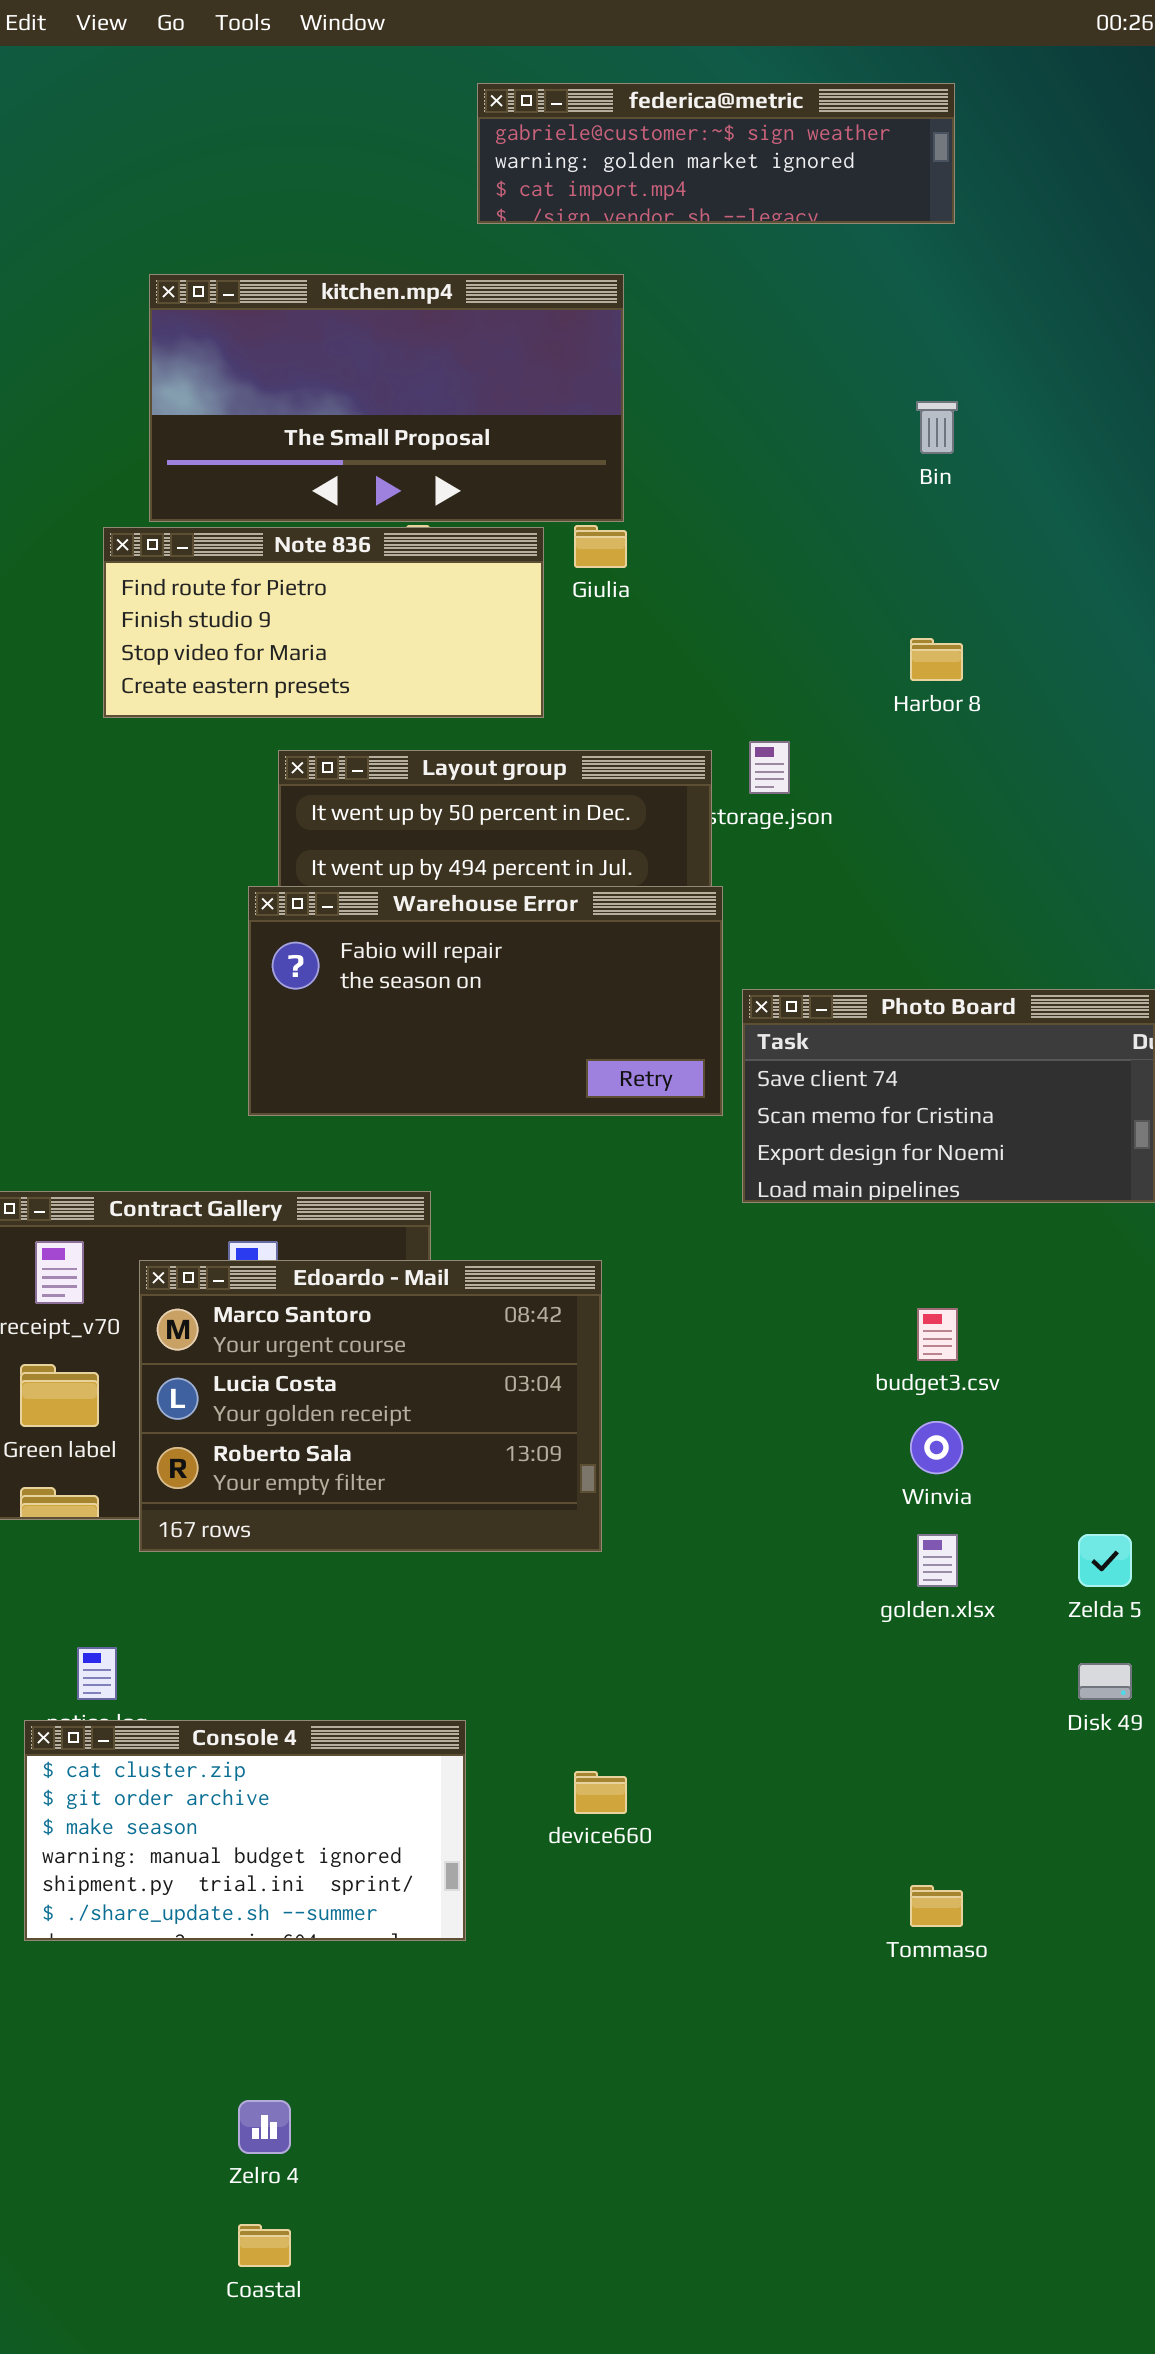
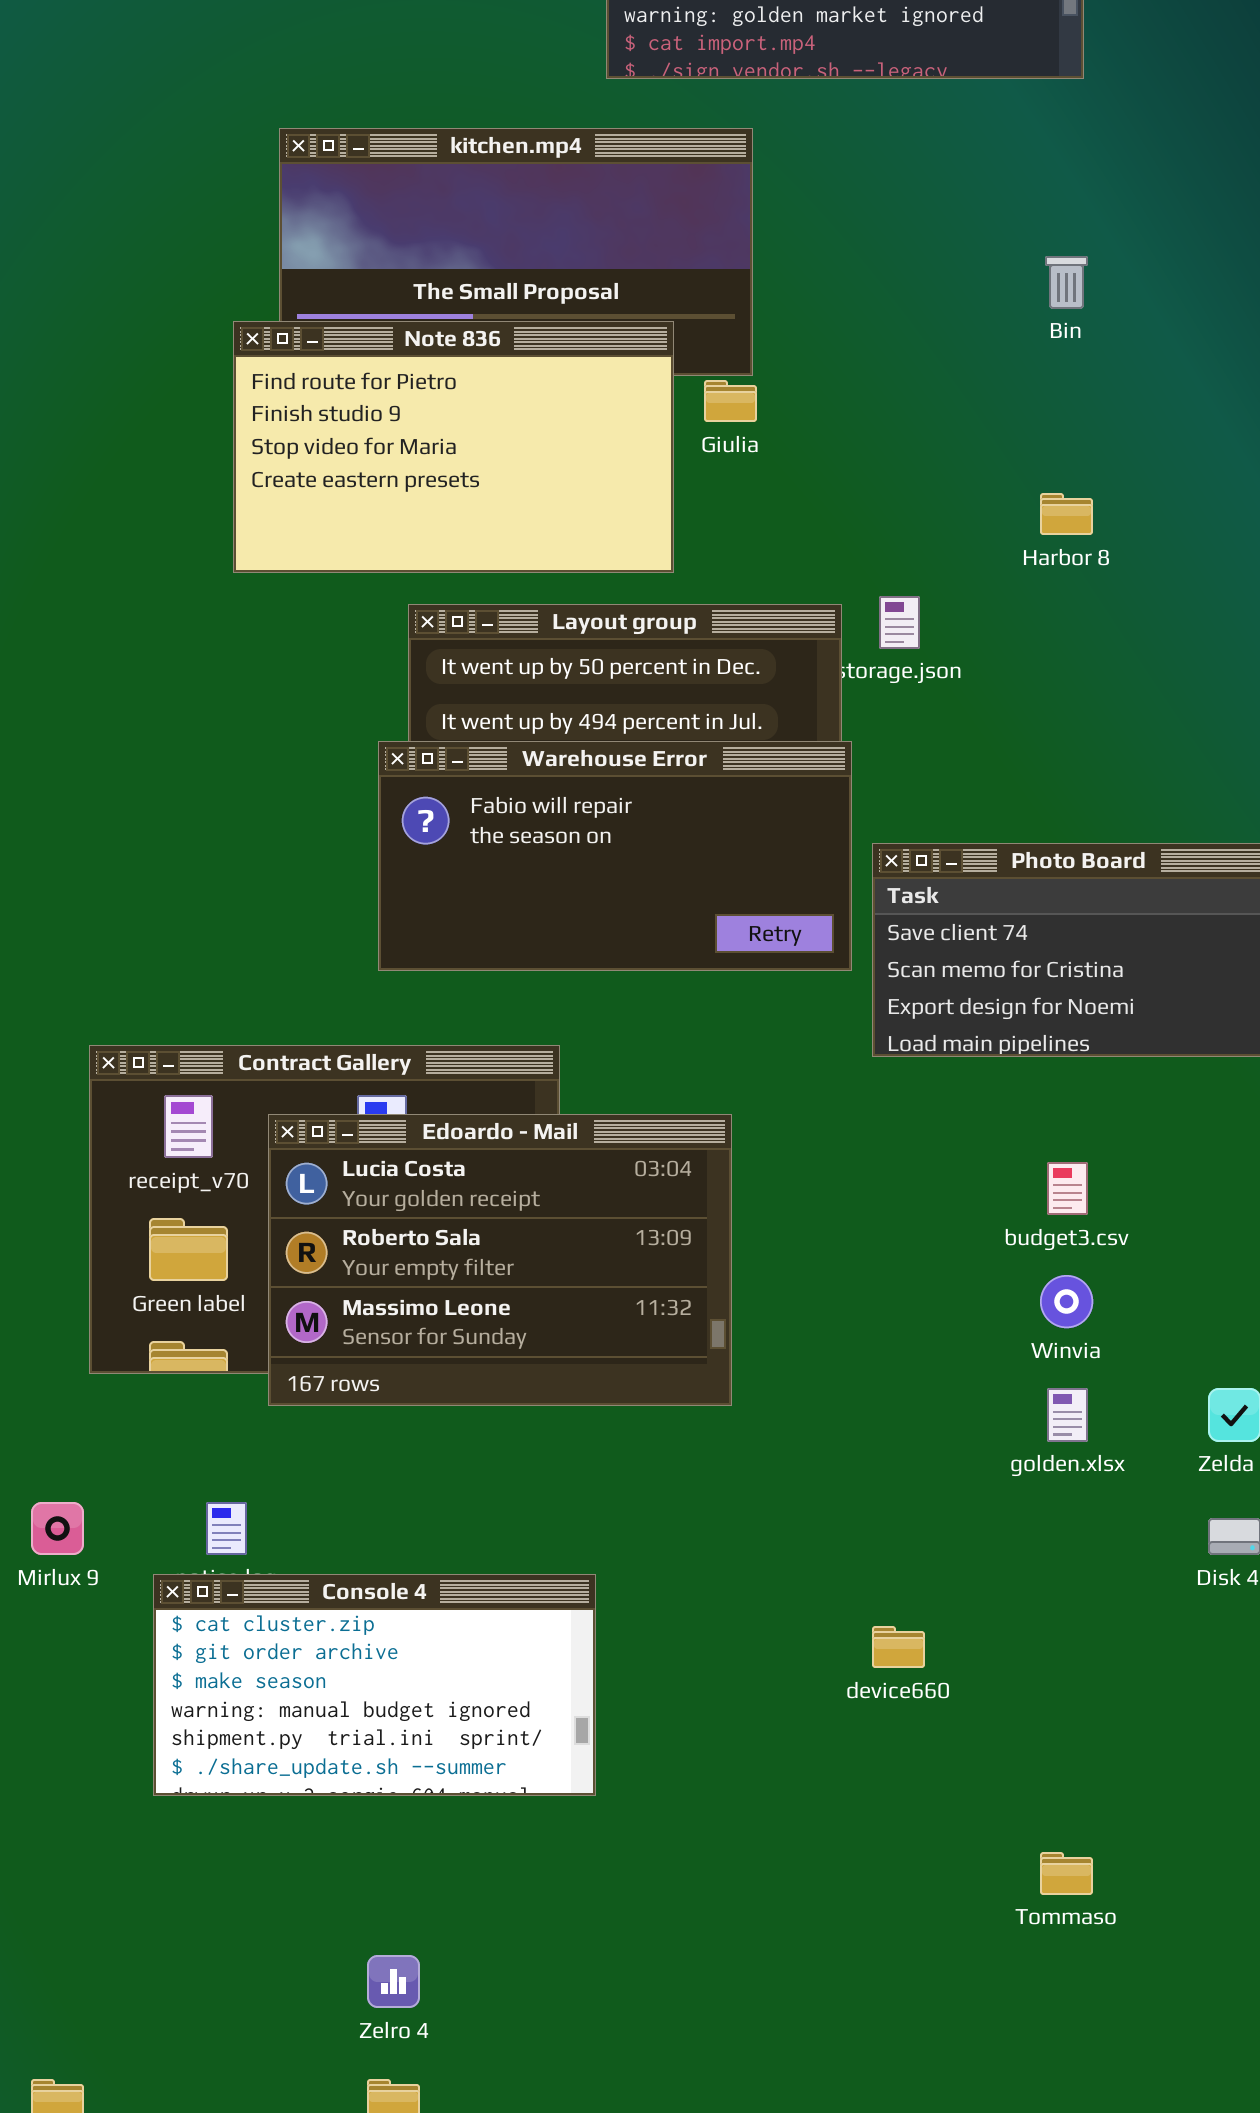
Note 836: [103,527,544,718] -> [233,321,674,573], resized
Edoardo - Mail: [139,1260,602,1552] -> [268,1114,732,1406], scrolled down 1 row
device660: [574,1771,627,1814] -> [872,1626,925,1668], moved
Tommaso: [910,1885,963,1927] -> [1040,1852,1093,1895], moved

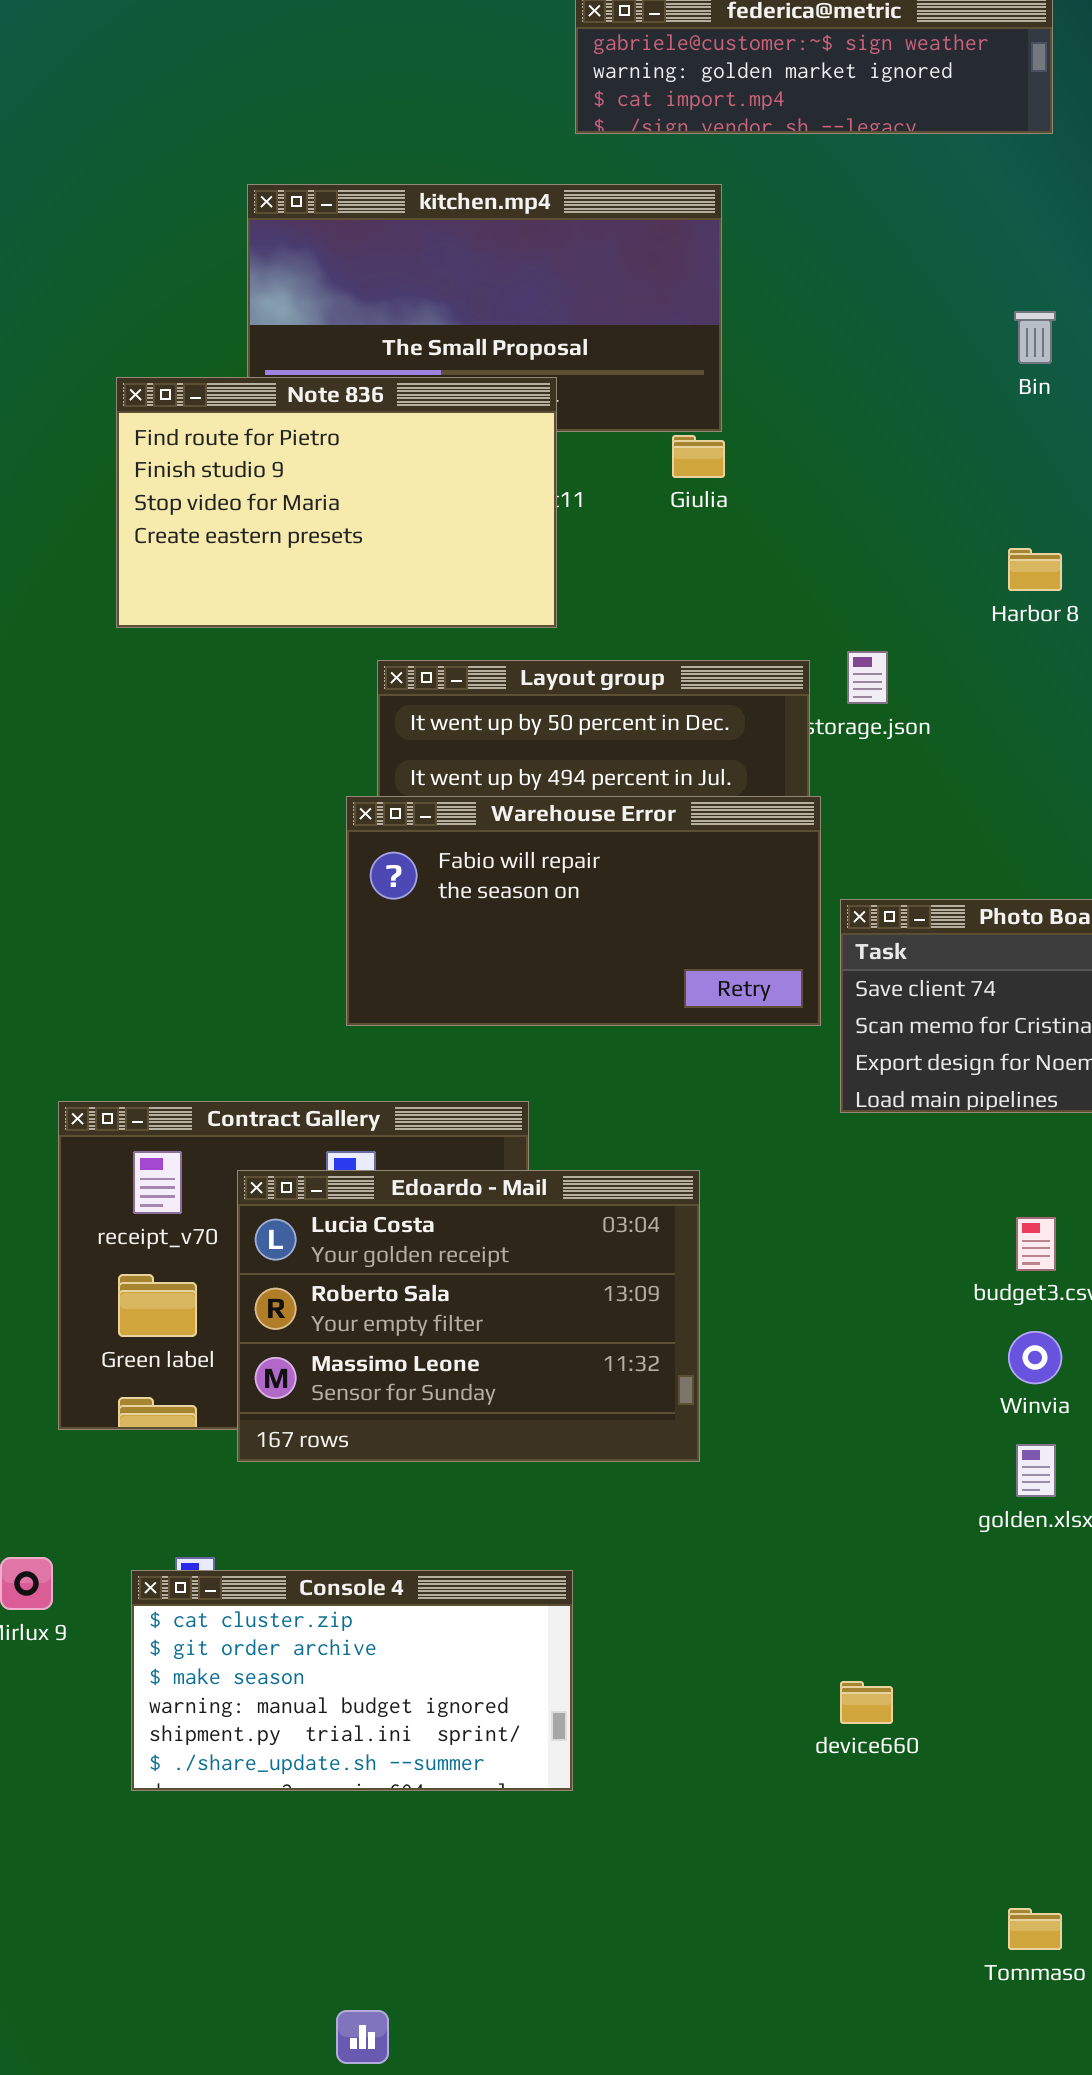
Note 836: [233,321,674,573] -> [116,377,557,628], moved
Console 4: [153,1574,596,1796] -> [131,1570,573,1791], moved

